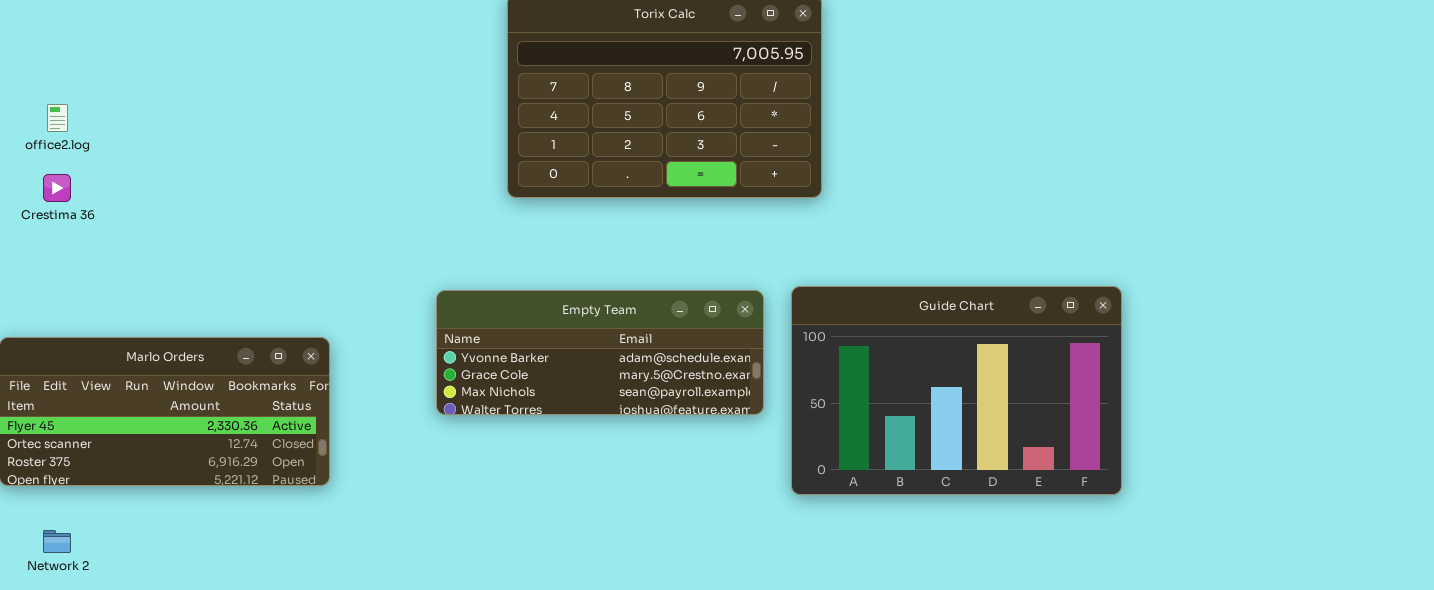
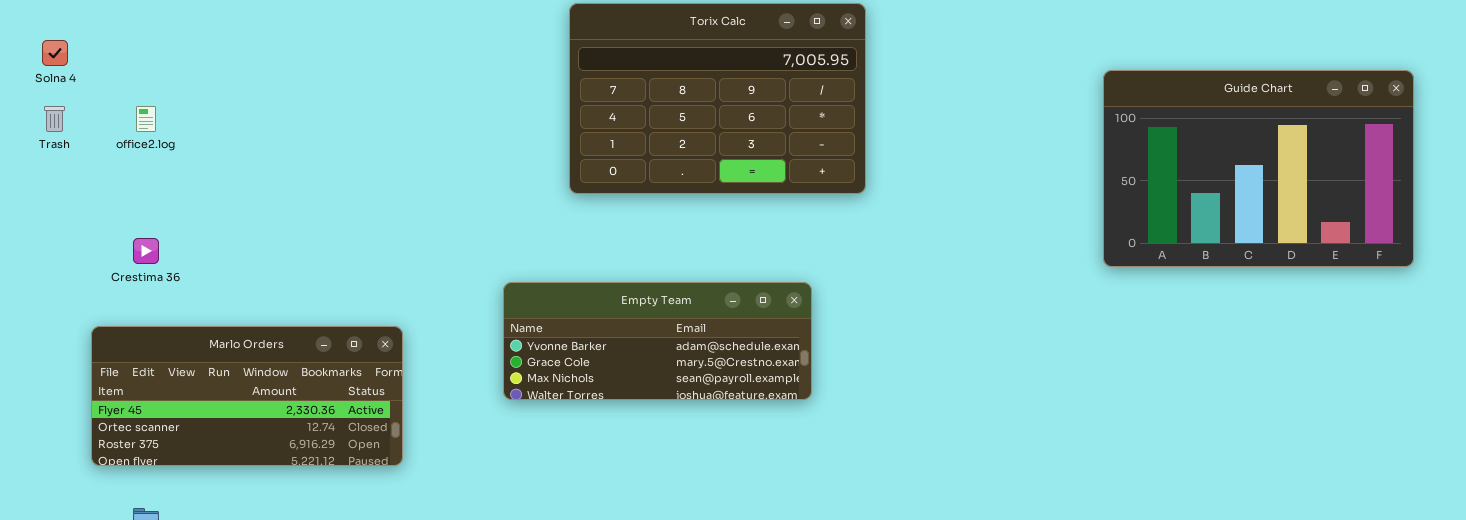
Crestima 36: [43,174,71,202] -> [133,238,159,264], moved
Guide Chart: [791,286,1122,495] -> [1103,70,1414,267], moved

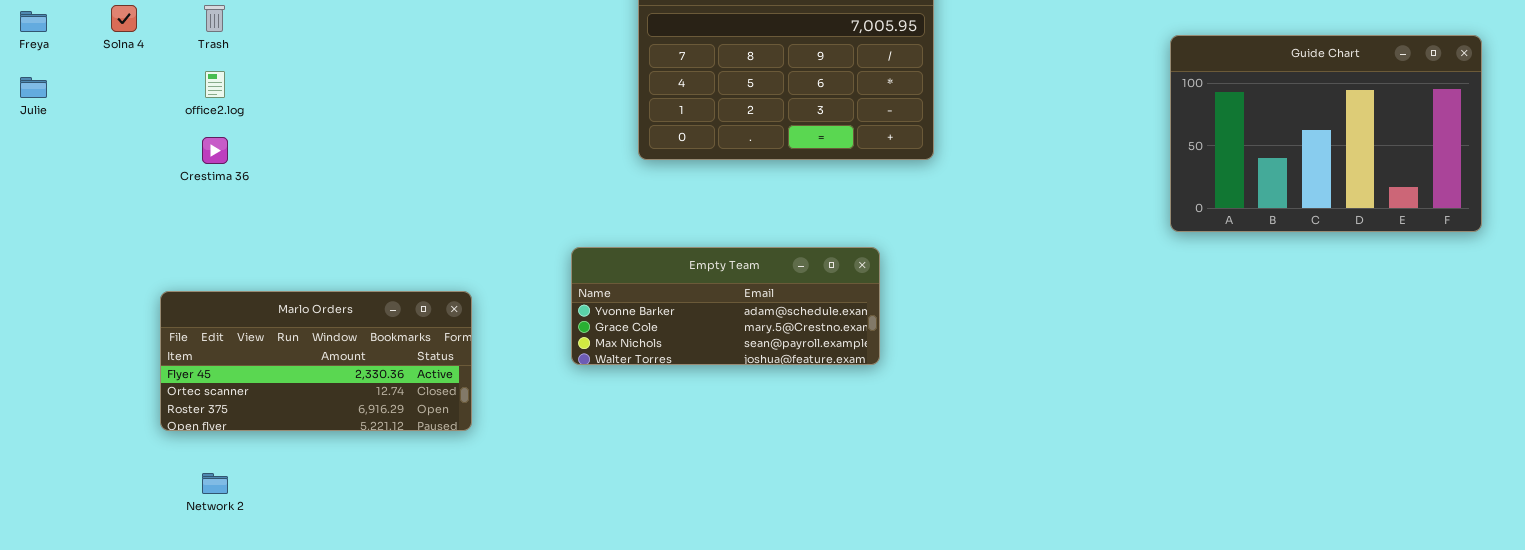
Trash: [44,106,65,132] -> [204,5,225,32], moved
Crestima 36: [133,238,159,264] -> [202,137,228,164], moved

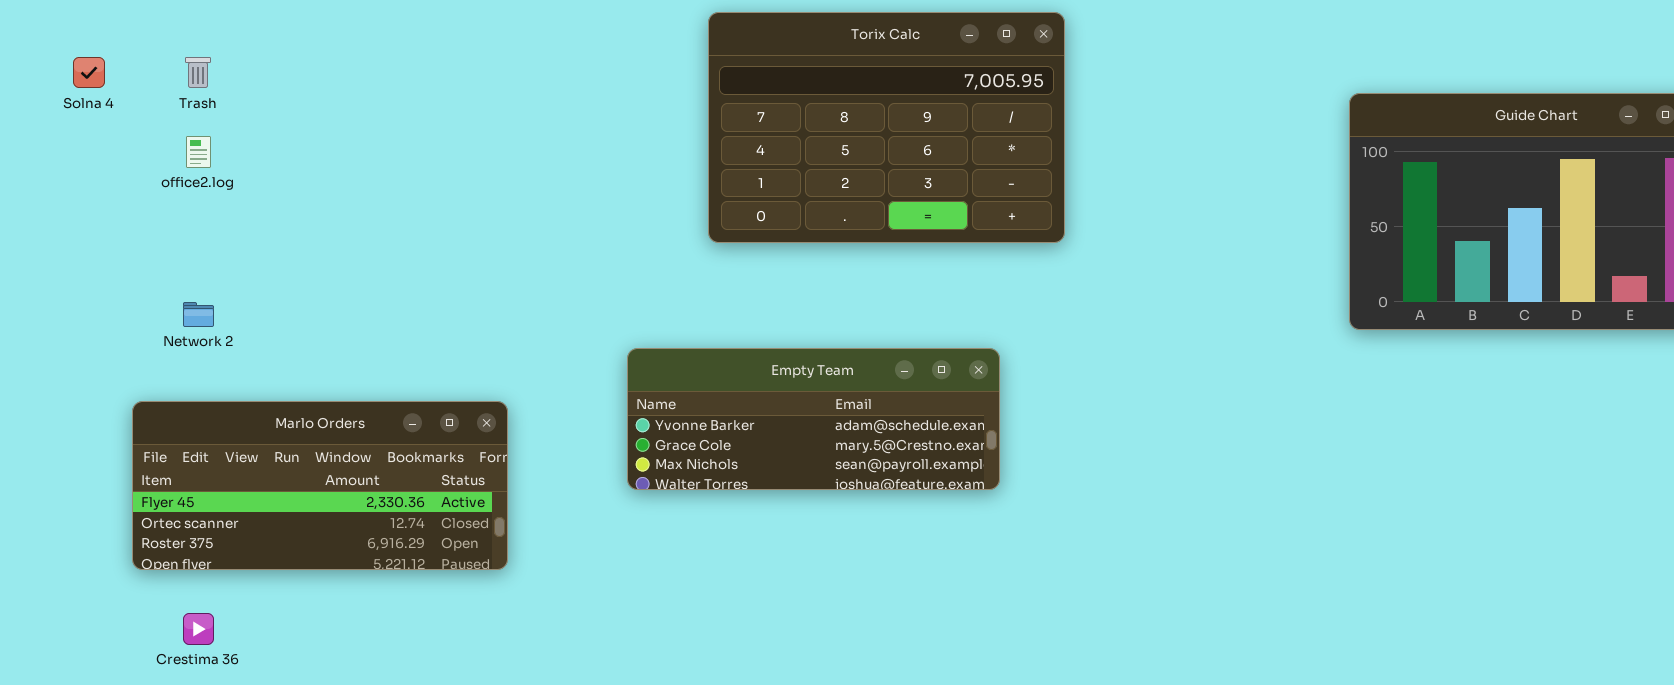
Crestima 36: [202,137,228,164] -> [183,613,214,645], moved
Network 2: [202,473,228,494] -> [183,302,214,327], moved

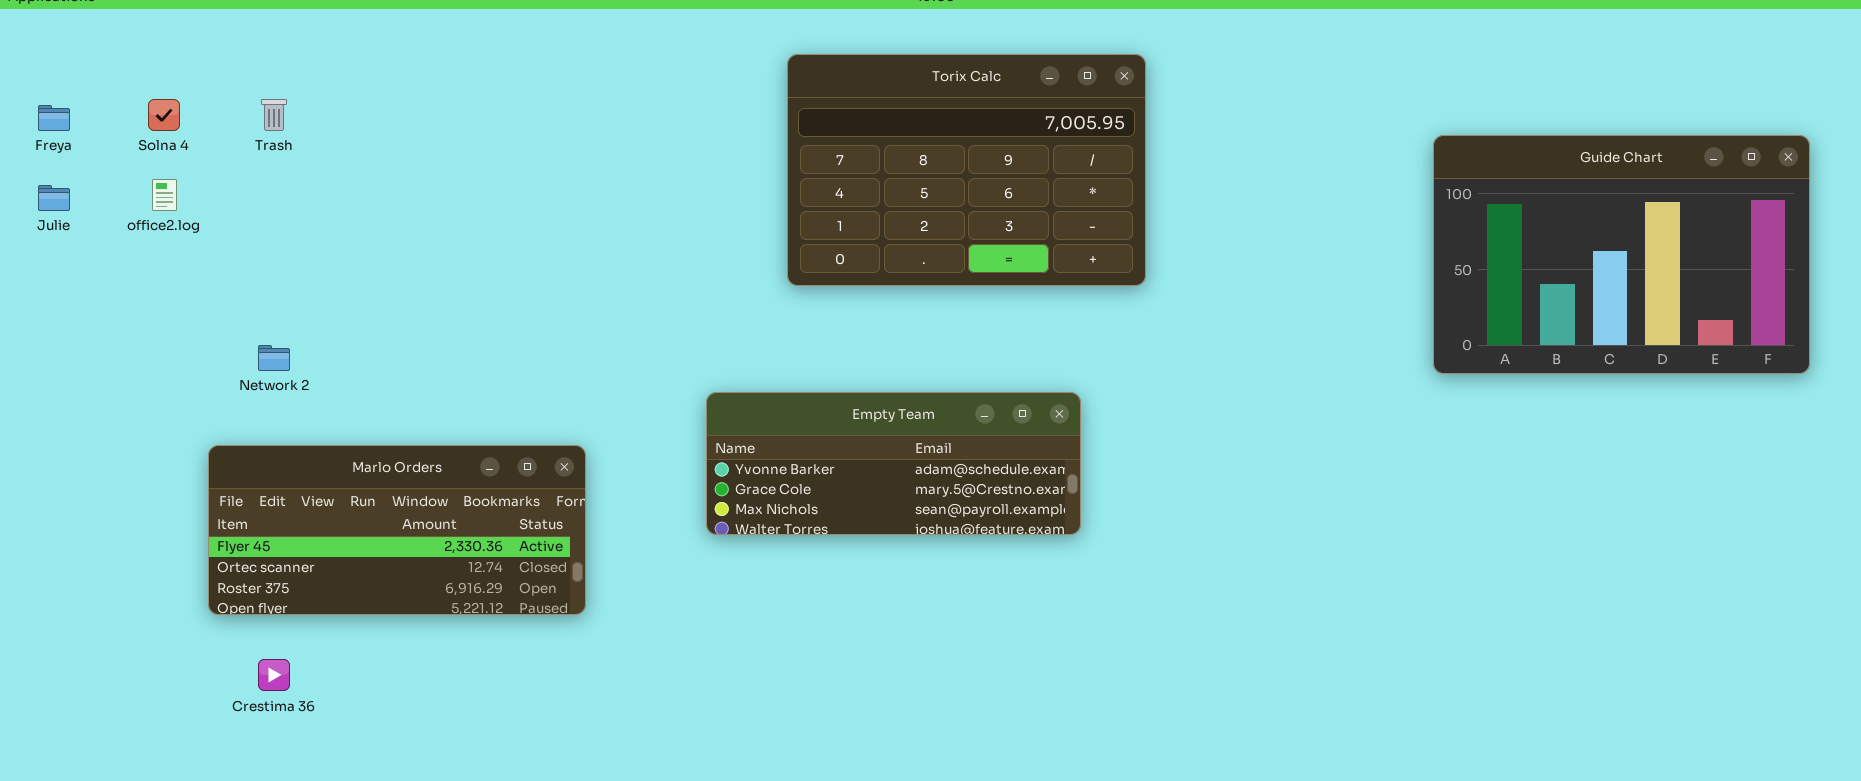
office2.log: [186,136,211,168] -> [152,179,177,211], moved

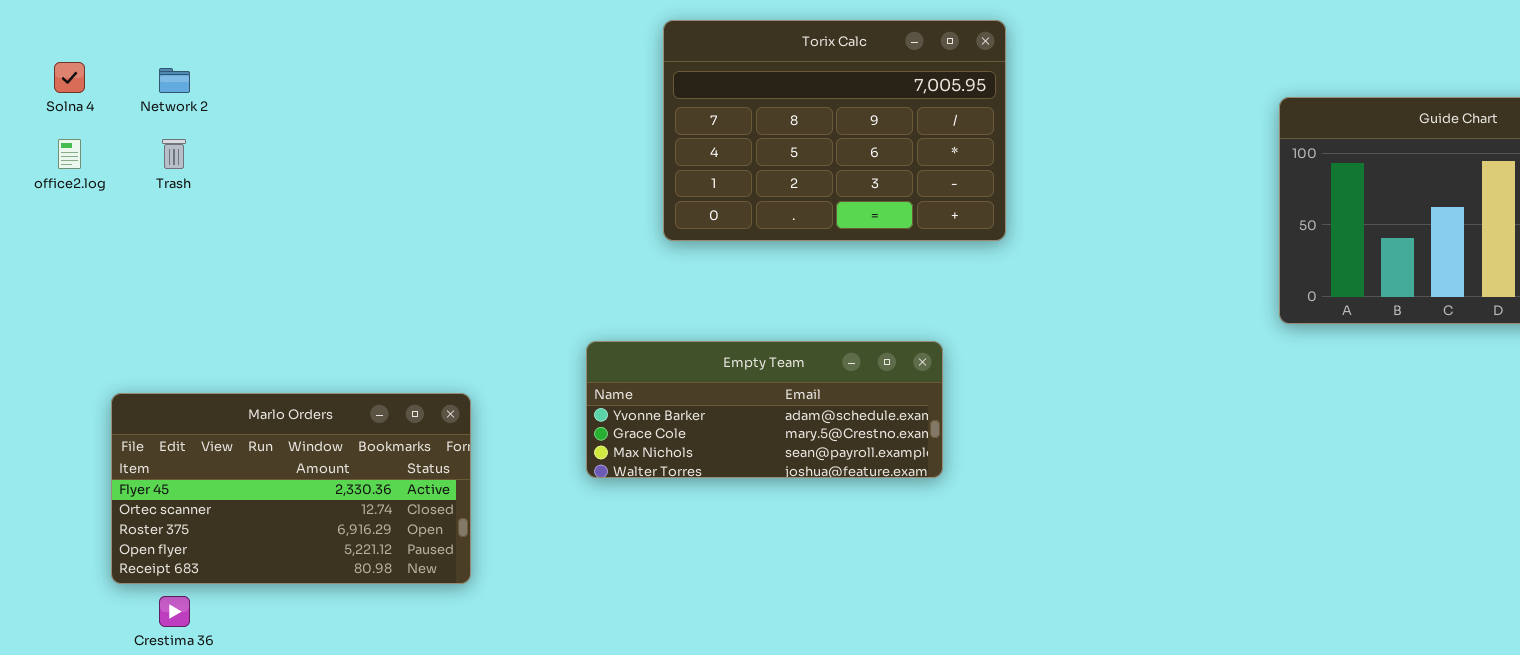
Trash: [261,99,287,131] -> [162,139,186,169], moved
Network 2: [258,345,290,371] -> [159,68,190,93], moved
Marlo Orders: [208,445,586,615] -> [111,393,471,584], resized

